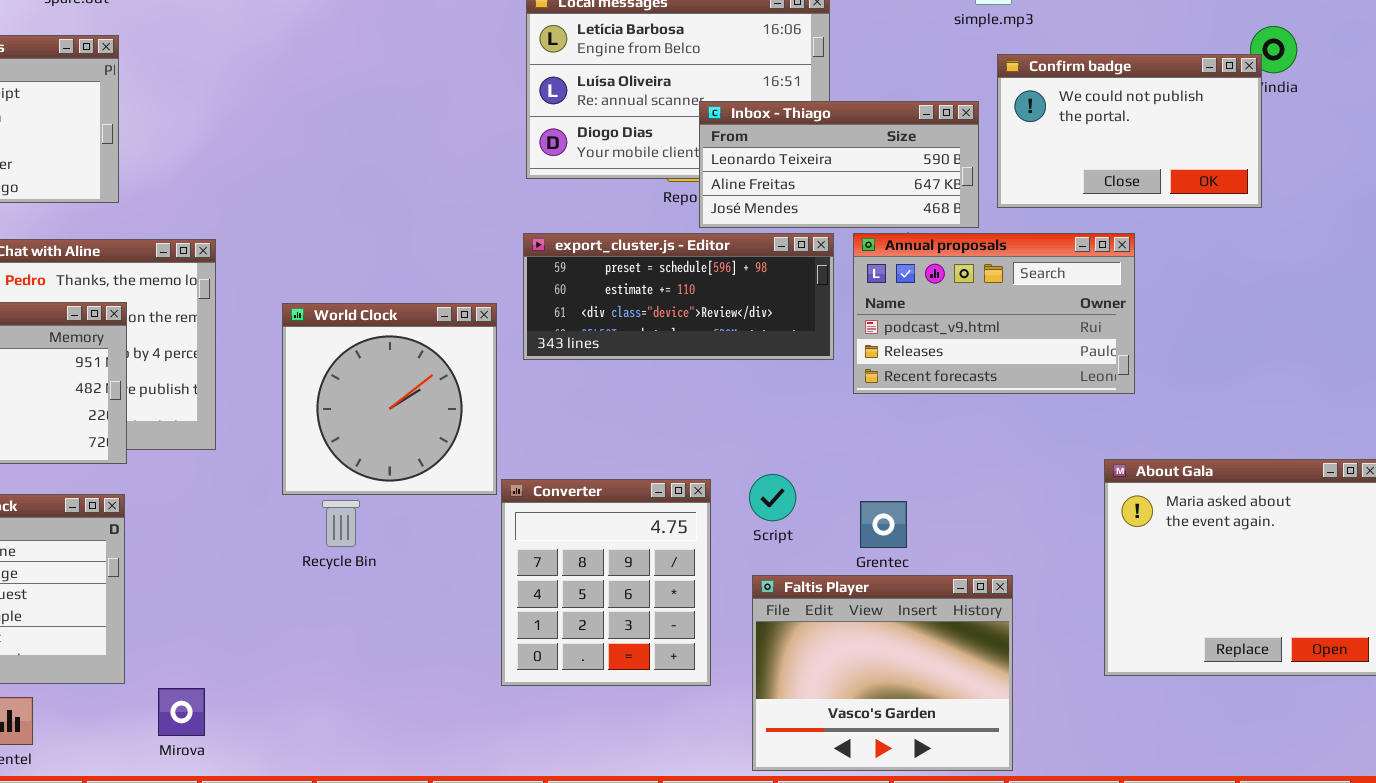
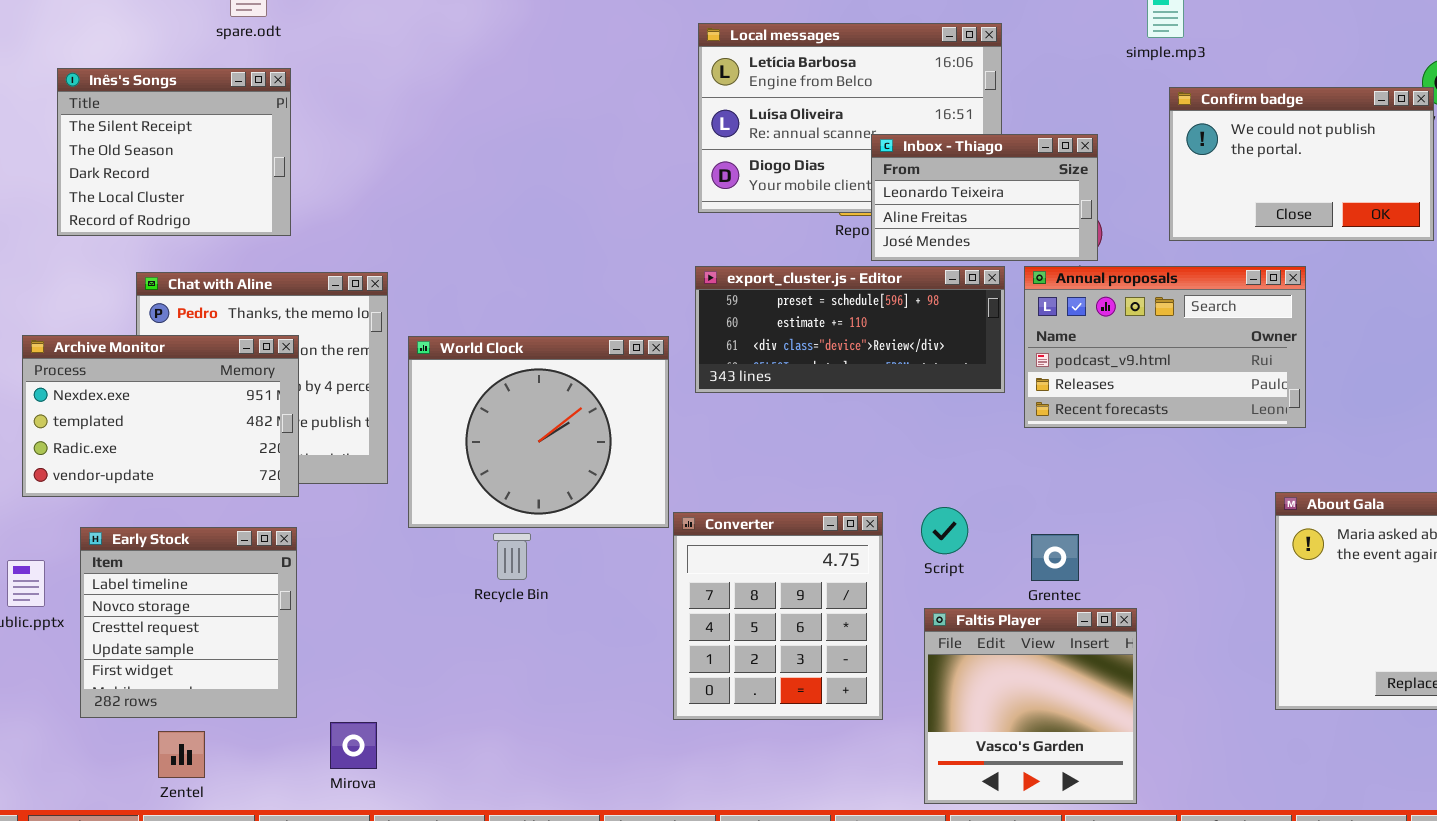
Inbox - Thiago: [699,101,979,228] -> [871,134,1098,261], resized
World Clock: [282,303,497,495] -> [408,336,669,528], resized
Faltis Player: [752,575,1013,771] -> [924,608,1137,804], resized

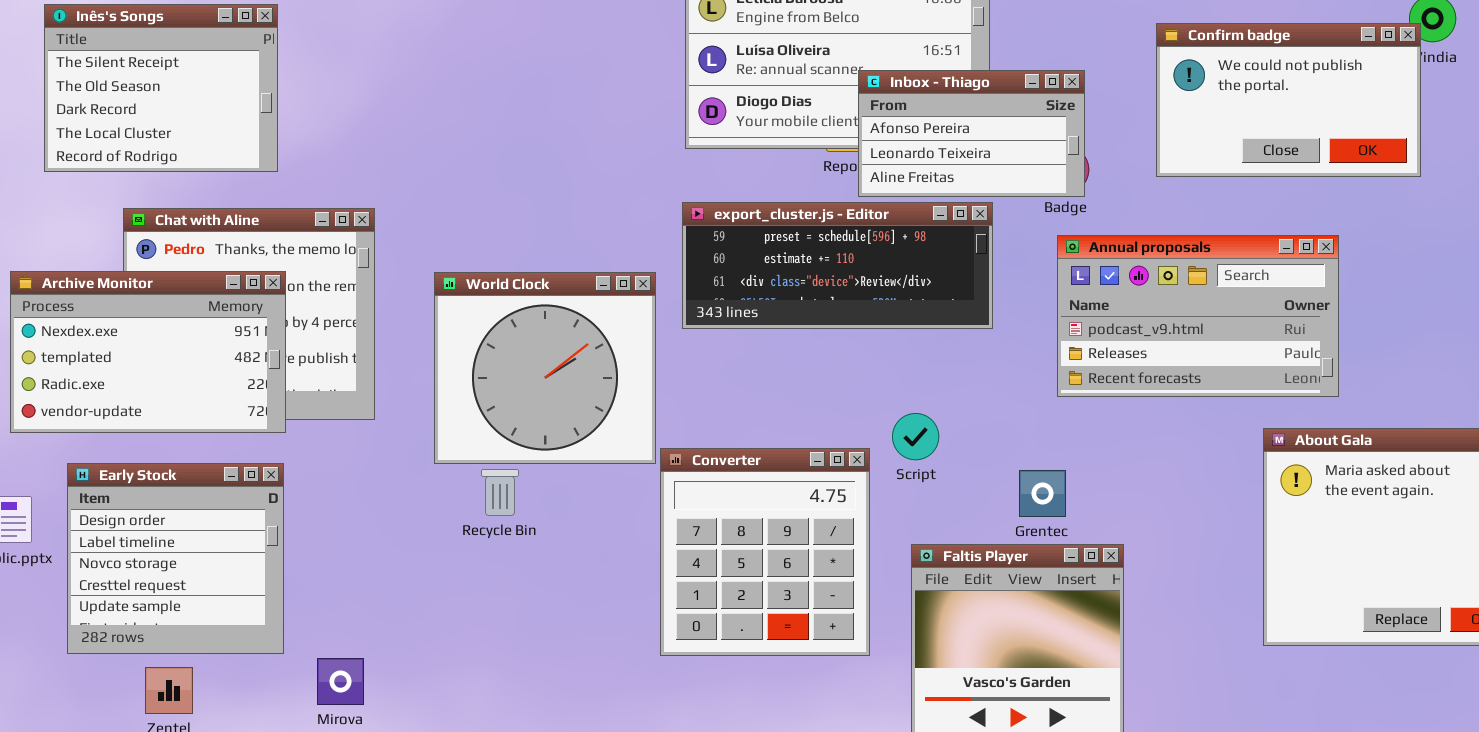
Inbox - Thiago: [871,134,1098,261] -> [858,70,1085,197], scrolled up 1 row
Annual proposals: [1024,266,1306,428] -> [1057,235,1339,397], moved
World Clock: [408,336,669,528] -> [434,272,656,464], resized
Script: [921,507,968,554] -> [892,413,939,460], moved
Early Stock: [80,527,297,718] -> [67,463,284,654], scrolled up 1 row

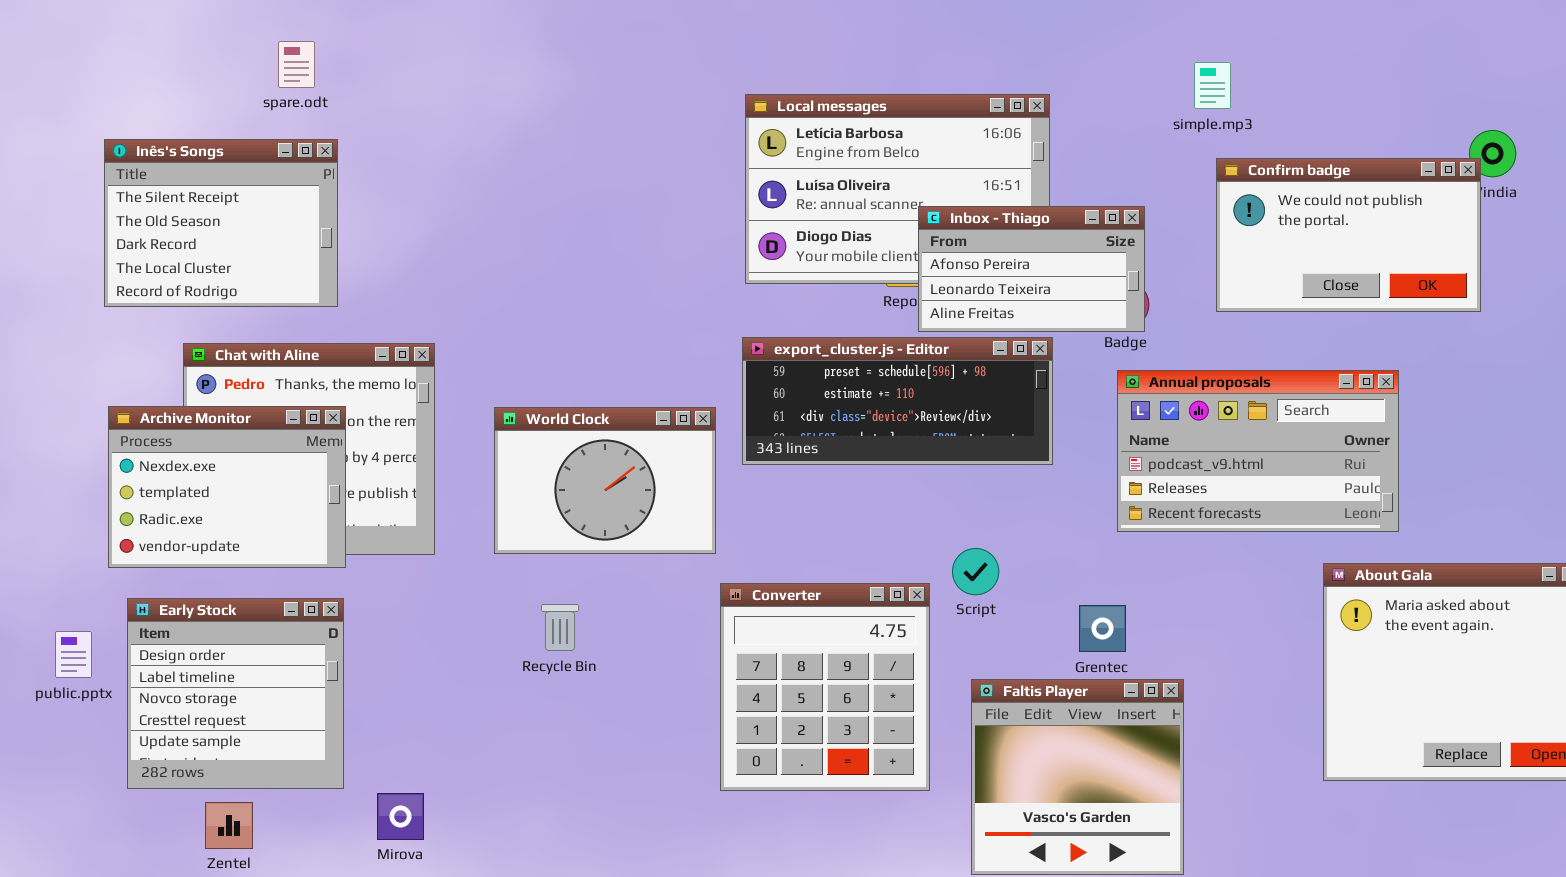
Archive Monitor: [10,271,286,433] -> [108,406,346,568], resized
World Clock: [434,272,656,464] -> [494,407,716,554], resized

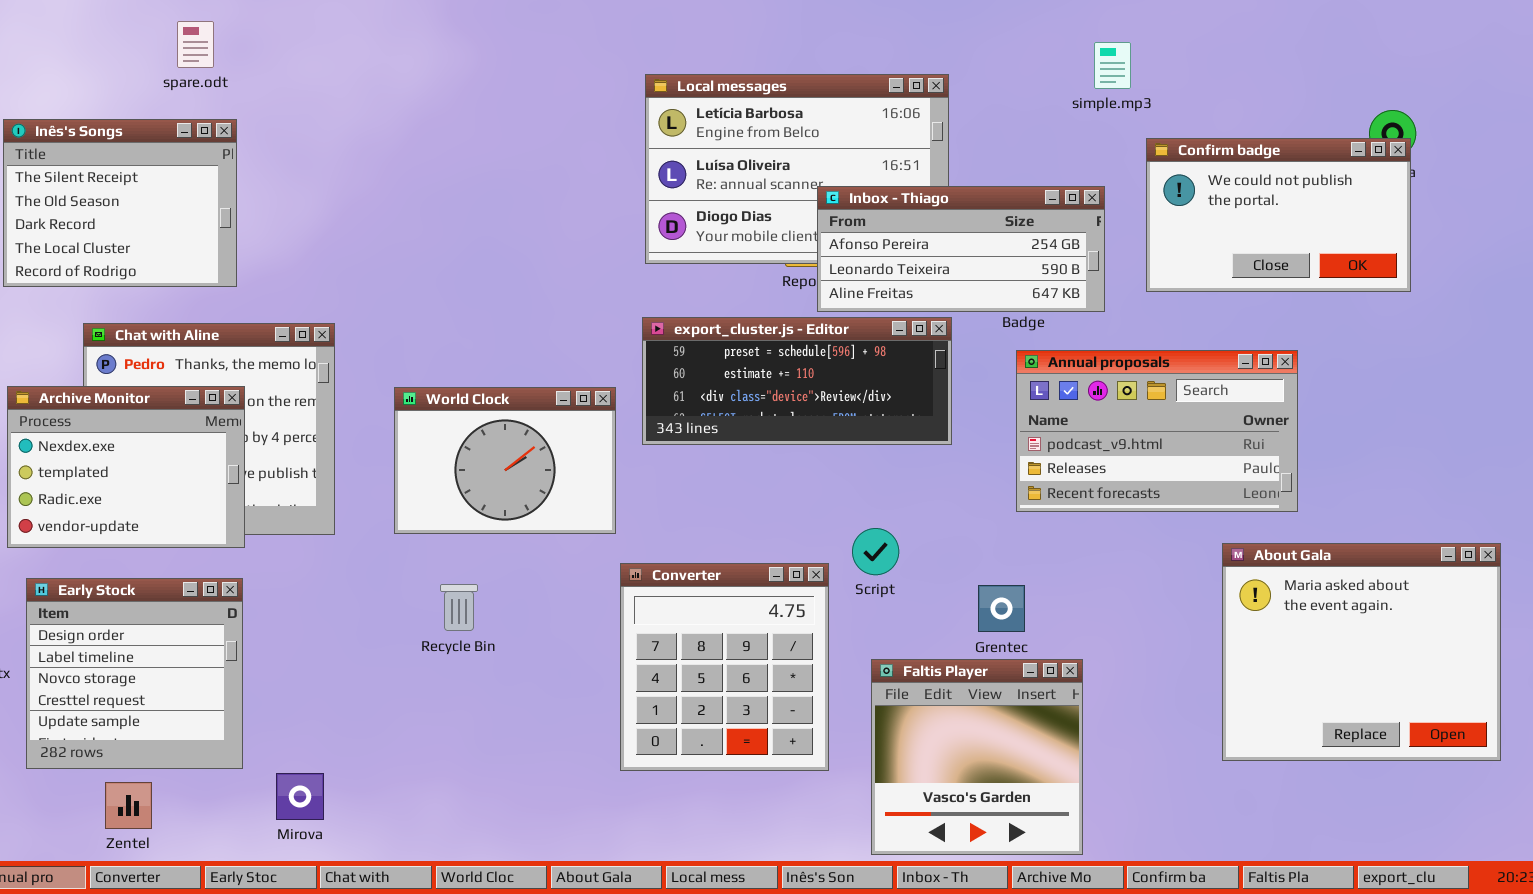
Confirm badge: [1216,158,1481,312] -> [1146,138,1411,292], moved
Inbox - Thiago: [918,206,1145,332] -> [817,186,1105,312], resized

